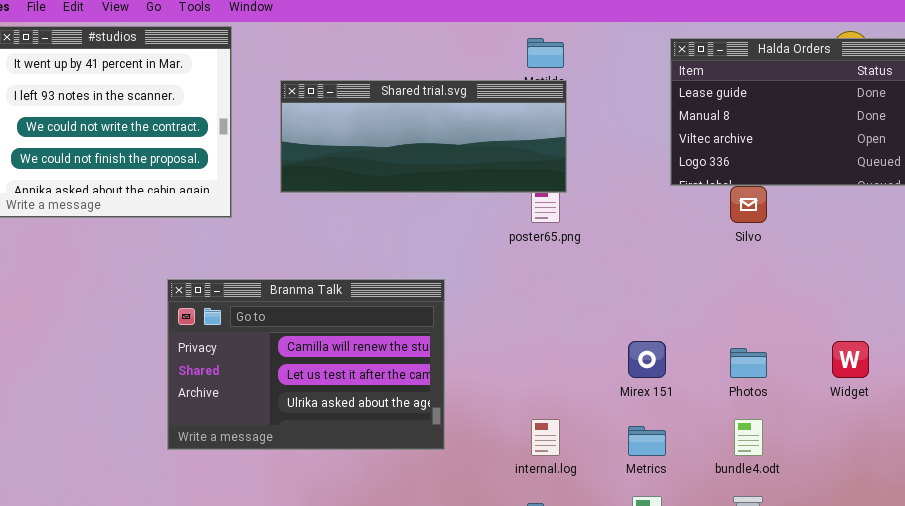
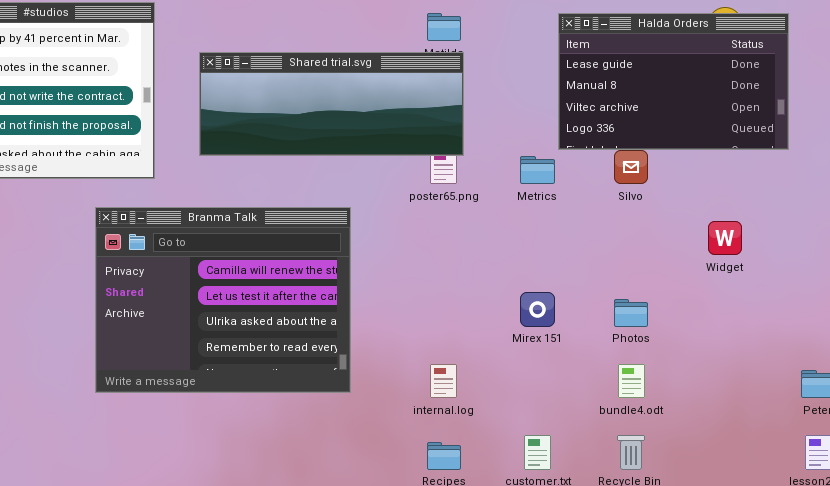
Branma Talk: [167,279,445,450] -> [95,207,351,393], resized
Widget: [832,341,869,378] -> [708,221,742,255], moved
Metrics: [628,426,666,456] -> [520,156,555,184], moved

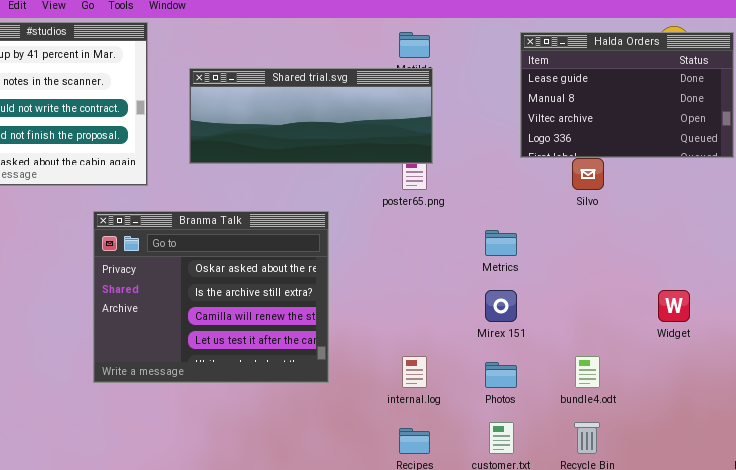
Metrics: [520,156,555,184] -> [485,230,517,256], moved
Branma Talk: [95,207,351,393] -> [93,211,329,383], scrolled up 2 rows
Widget: [708,221,742,255] -> [658,290,690,322], moved
Photos: [614,299,648,327] -> [485,362,517,388], moved

